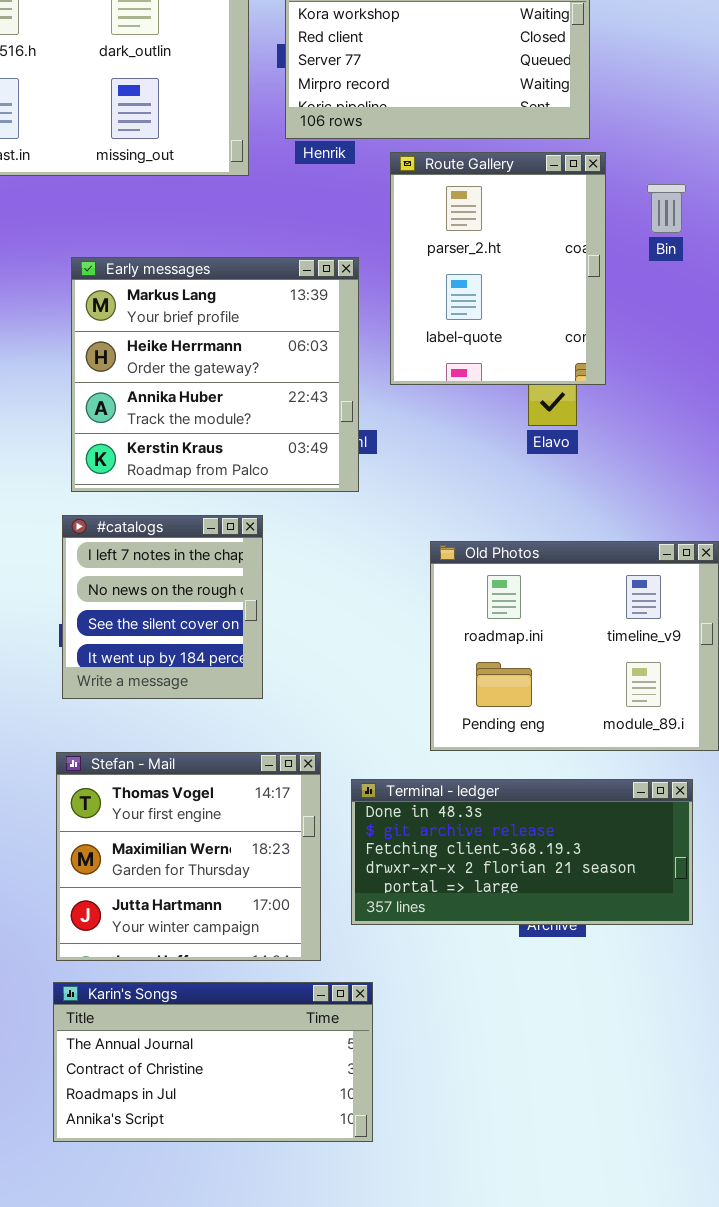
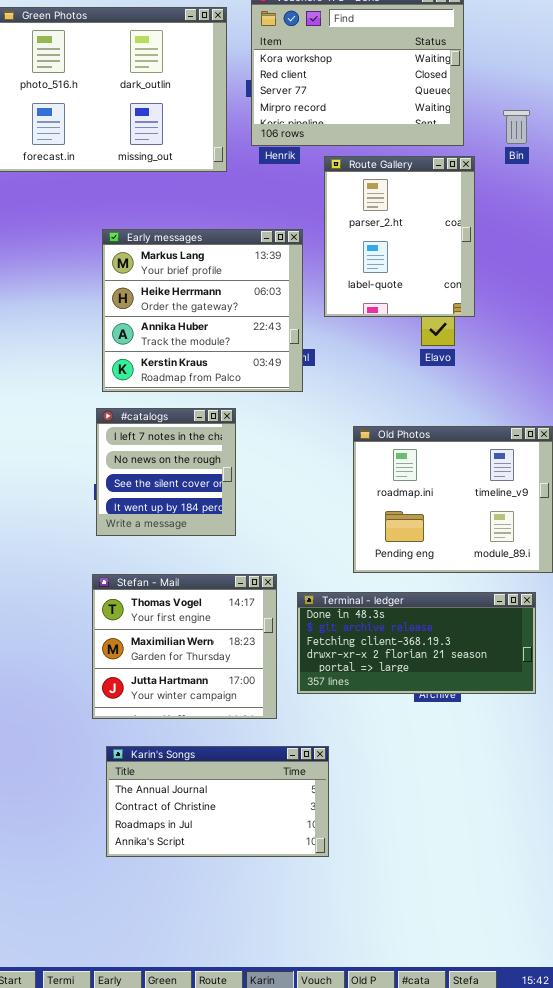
Bin: [647,184,686,233] -> [503,110,530,144], moved
Karin's Songs: [53,982,373,1142] -> [106,746,329,857], moved

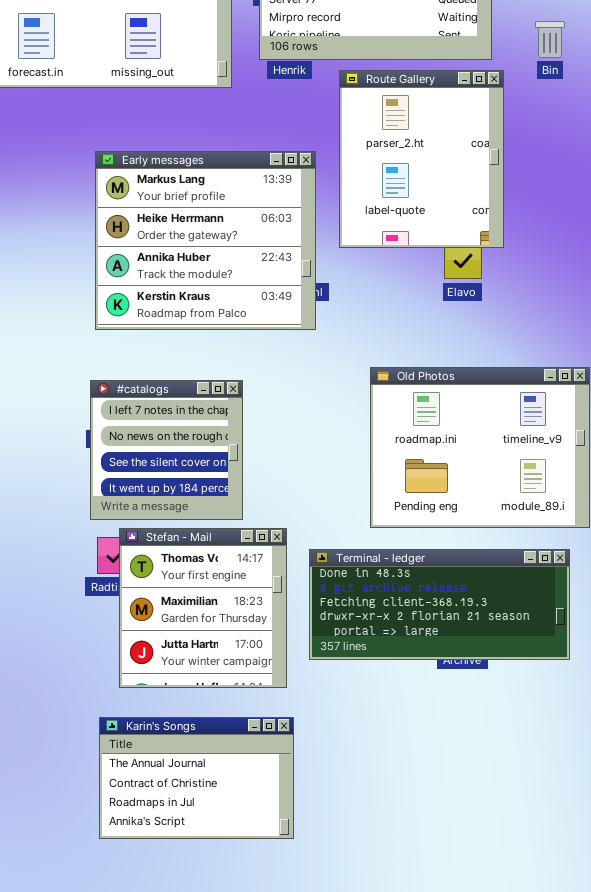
#catalogs: [96,408,236,536] -> [90,380,243,520], moved
Stefan - Mail: [92,574,277,719] -> [119,528,287,688], resized
Karin's Songs: [106,746,329,857] -> [99,717,294,839], resized

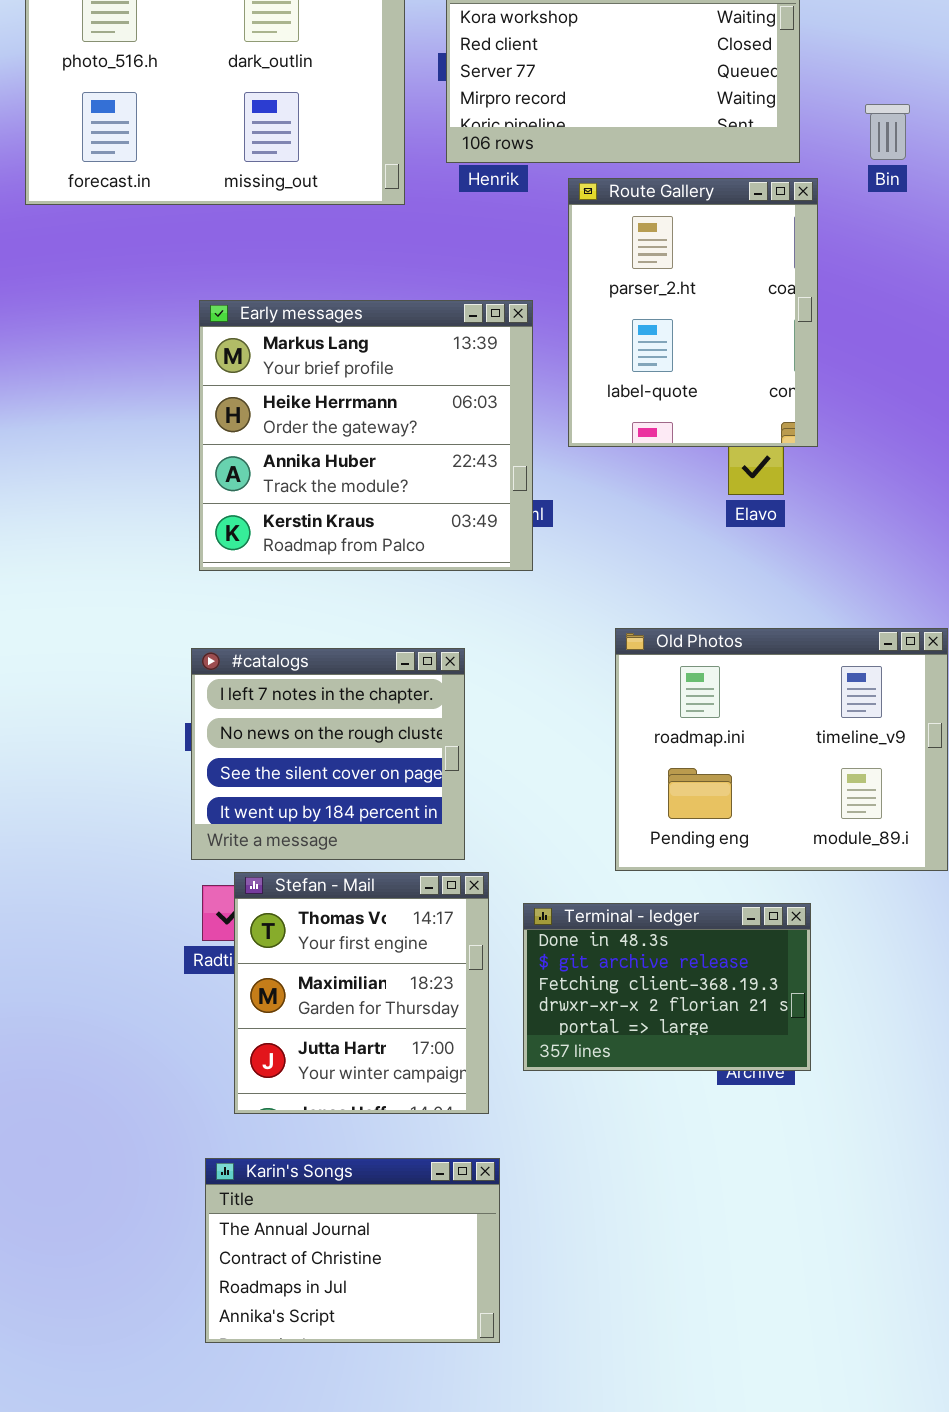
#catalogs: [90,380,243,520] -> [191,648,465,860], resized
Terminal - ledger: [309,549,570,660] -> [523,903,811,1071], resized

